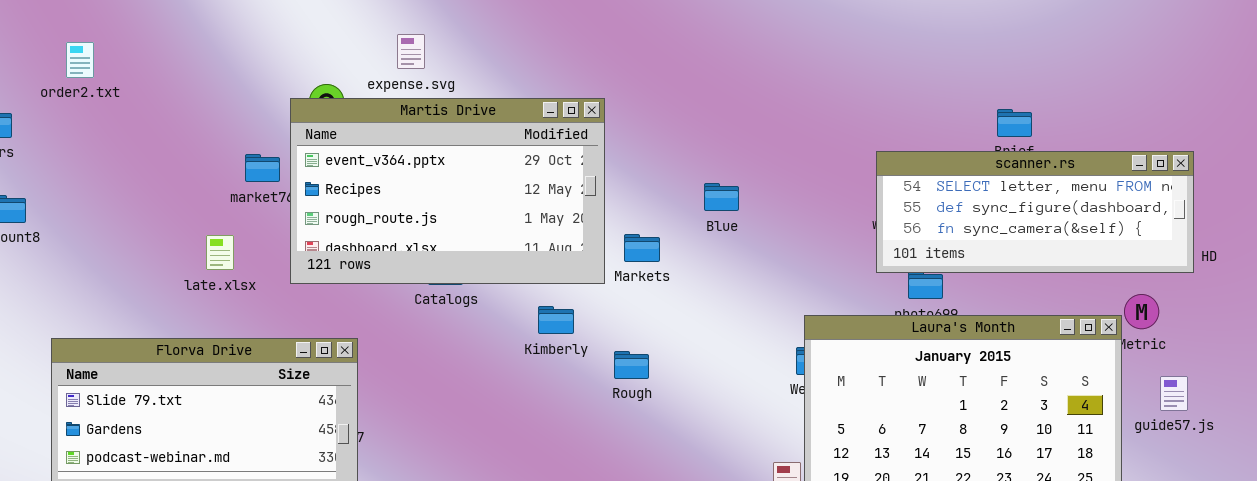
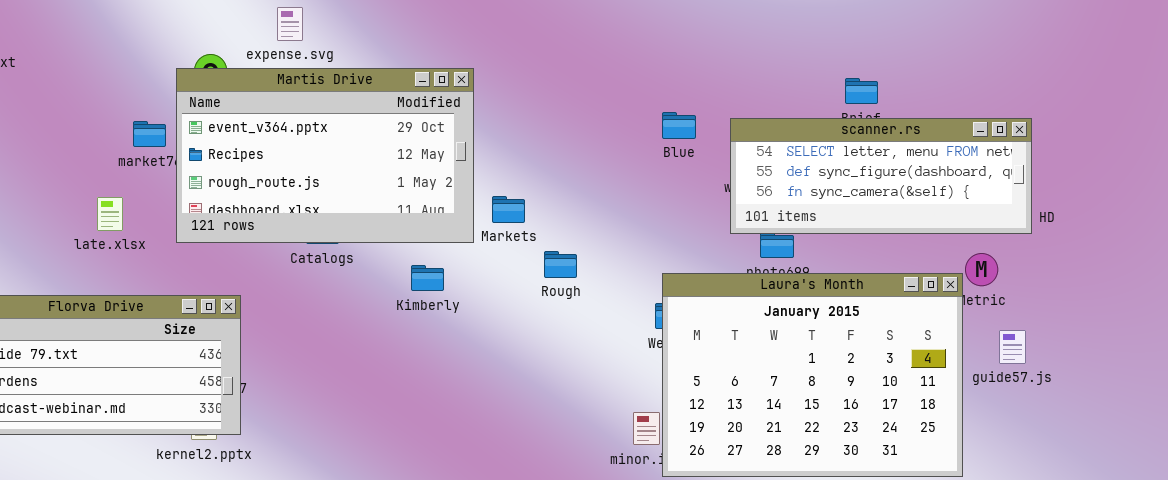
Blue: [704,183,739,211] -> [662,112,696,139], moved
Rough: [614,351,649,379] -> [544,251,577,278], moved

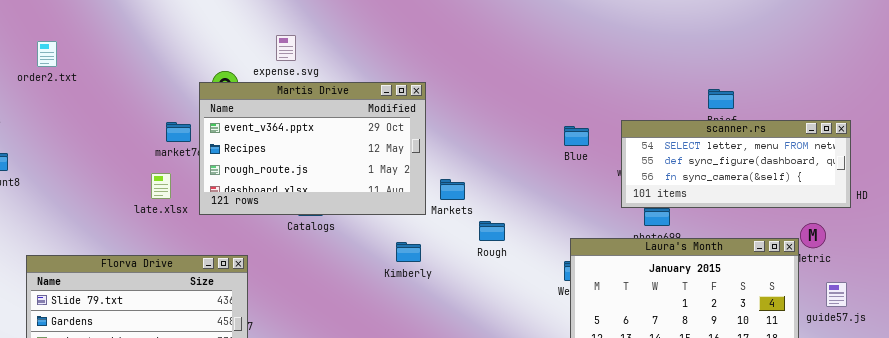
Blue: [662,112,696,139] -> [564,126,589,146], moved
late.xlsx: [97,197,123,231] -> [151,173,171,199], moved
Kimberly: [411,265,444,291] -> [396,242,421,262], moved

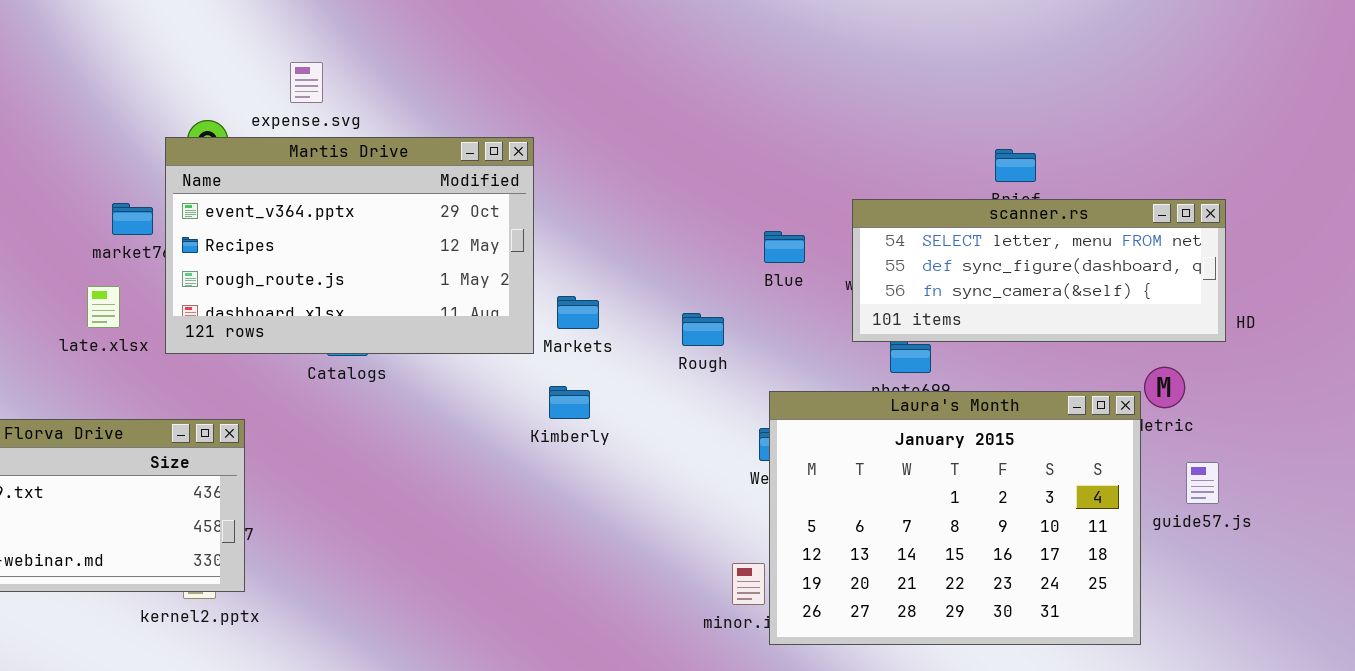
Blue: [564,126,589,146] -> [764,231,805,263], moved
Rough: [479,221,505,241] -> [682,313,724,346], moved
Kimberly: [396,242,421,262] -> [549,386,590,419], moved

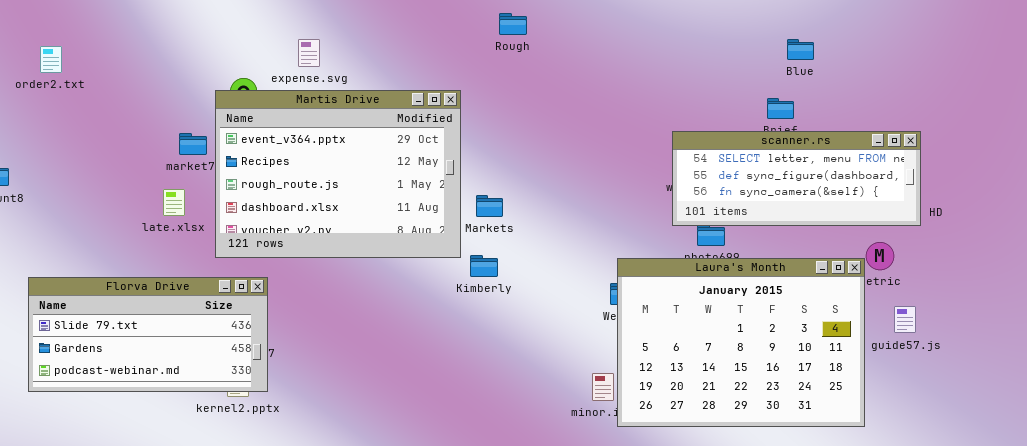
Martis Drive: [165,137,534,354] -> [215,90,461,258], resized
Blue: [764,231,805,263] -> [787,39,814,60], moved
Rough: [682,313,724,346] -> [499,13,527,35], moved

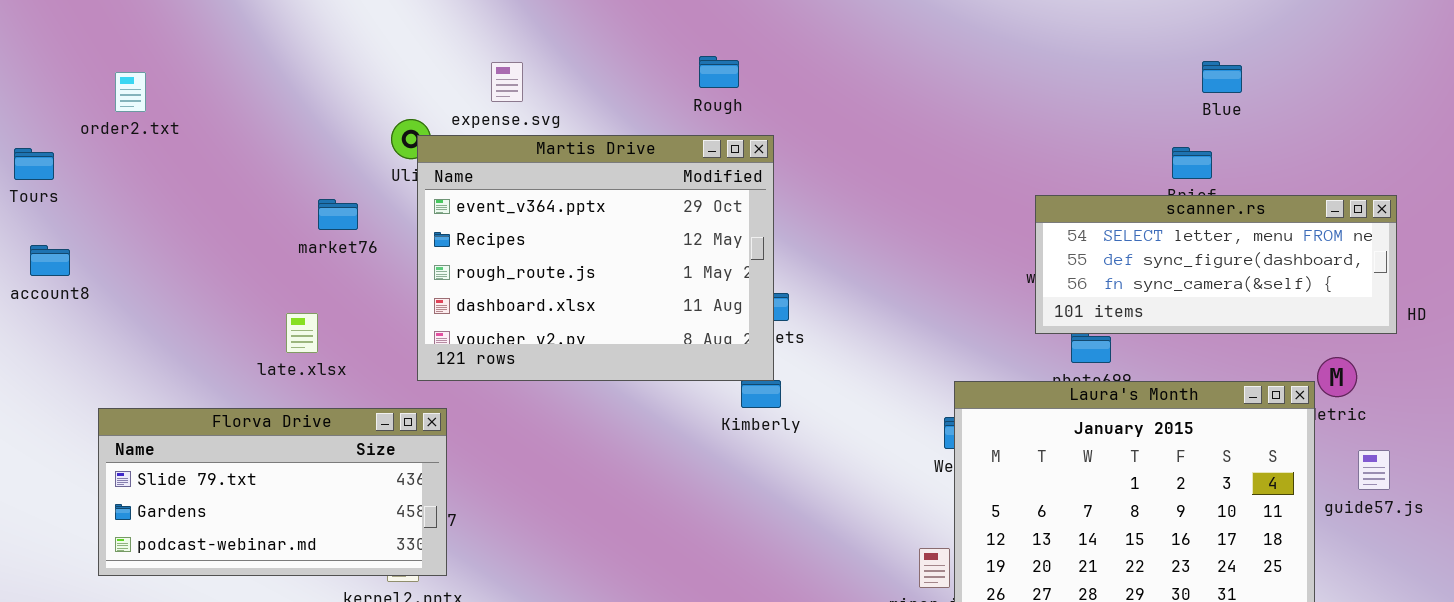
Rough: [499,13,527,35] -> [699,56,739,88], moved
Martis Drive: [215,90,461,258] -> [417,135,774,381], moved
late.xlsx: [163,189,185,216] -> [286,313,318,353], moved

